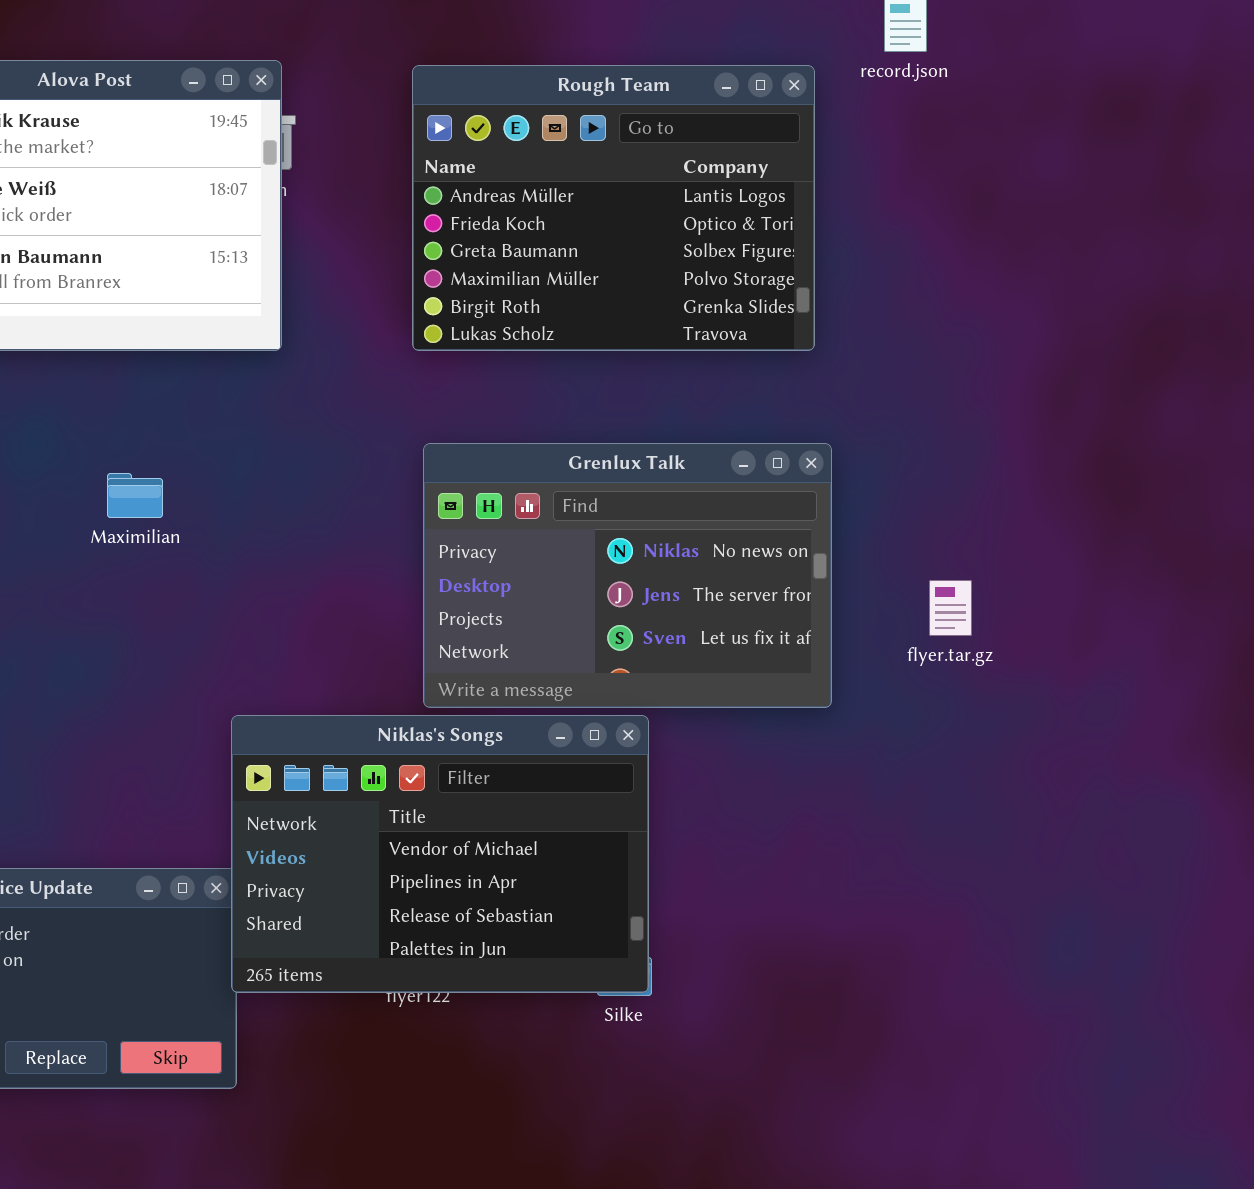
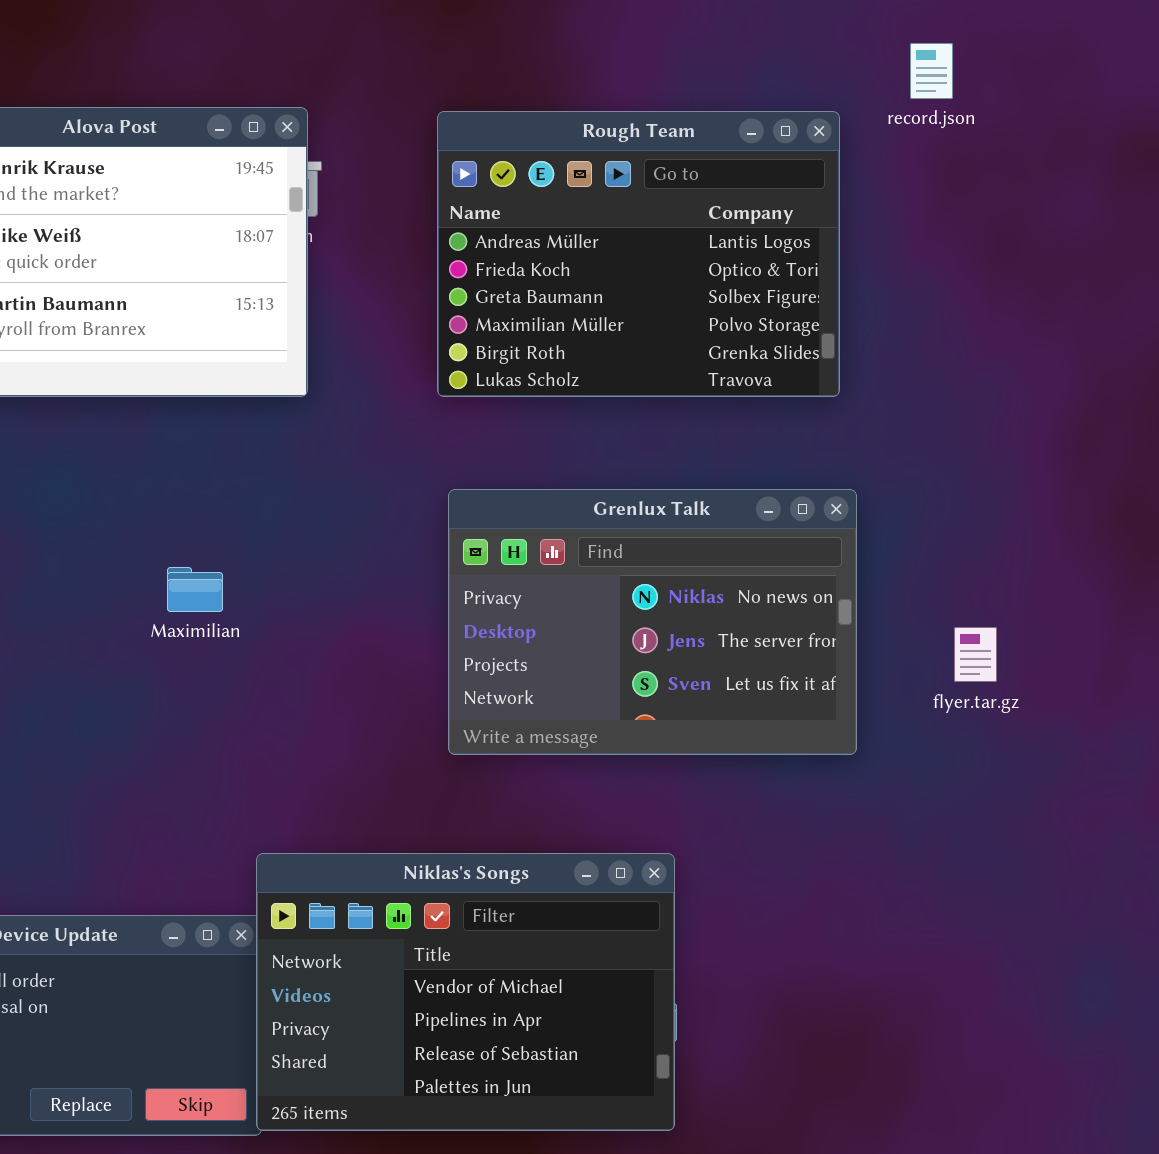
Maximilian: [107,473,163,518] -> [167,567,223,612], moved
Niklas's Songs: [231,715,649,993] -> [256,853,675,1131], moved

